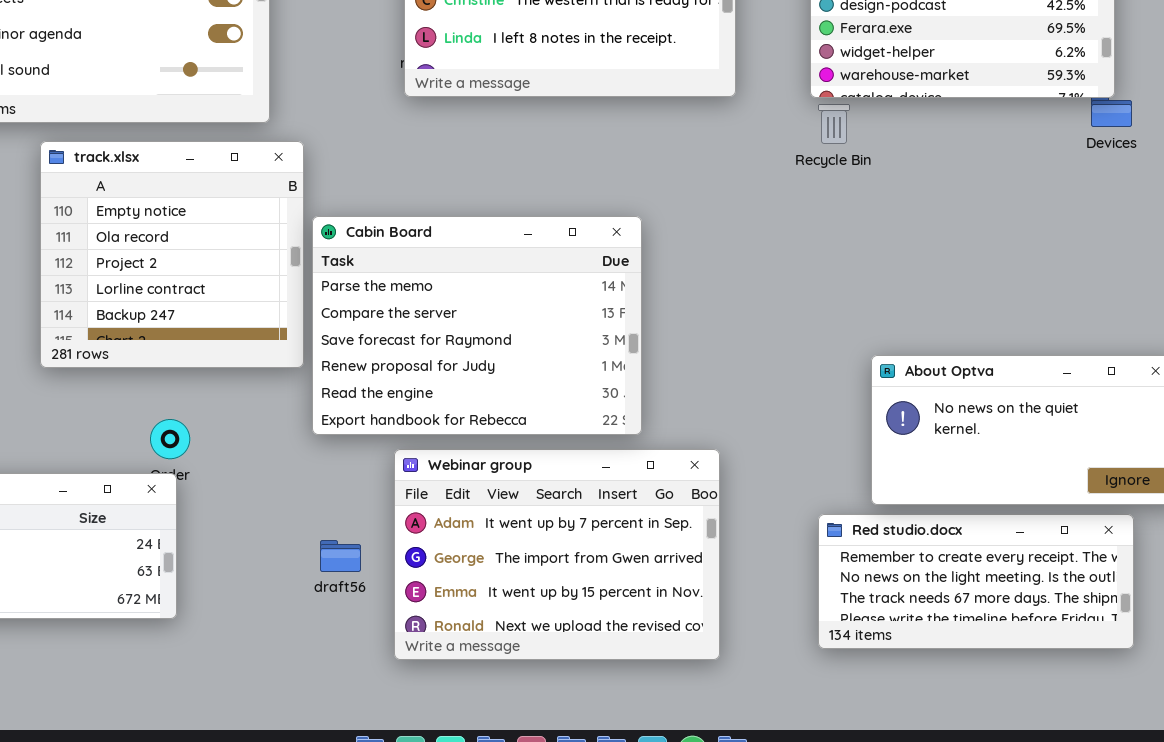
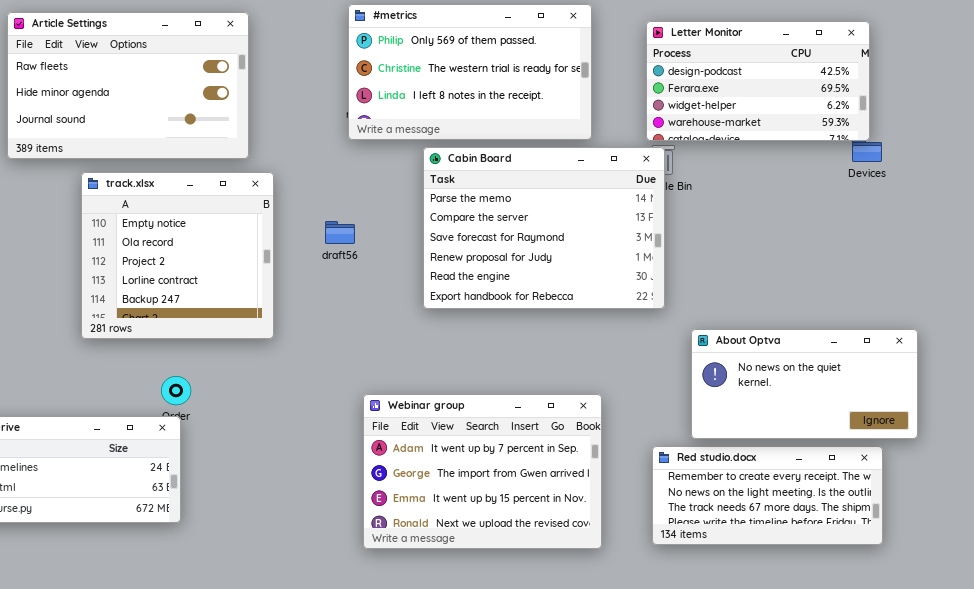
Cabin Board: [312,216,642,435] -> [423,147,665,309], moved
Webinar group: [394,449,720,660] -> [363,394,602,549], moved
draft56: [320,540,361,572] -> [325,221,355,244], moved

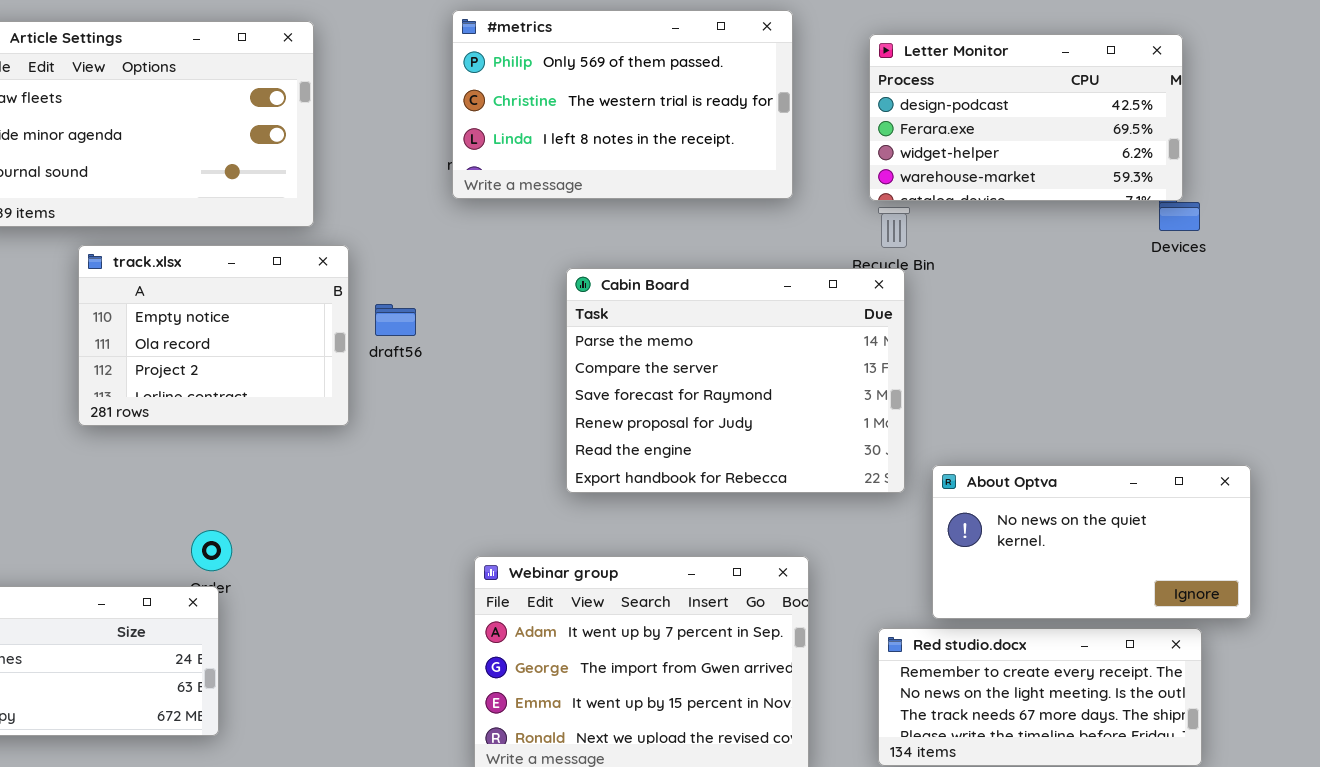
Cabin Board: [423,147,665,309] -> [566,268,905,493], moved
track.xlsx: [81,172,274,339] -> [78,245,349,426], resized
draft56: [325,221,355,244] -> [375,304,416,336], moved

